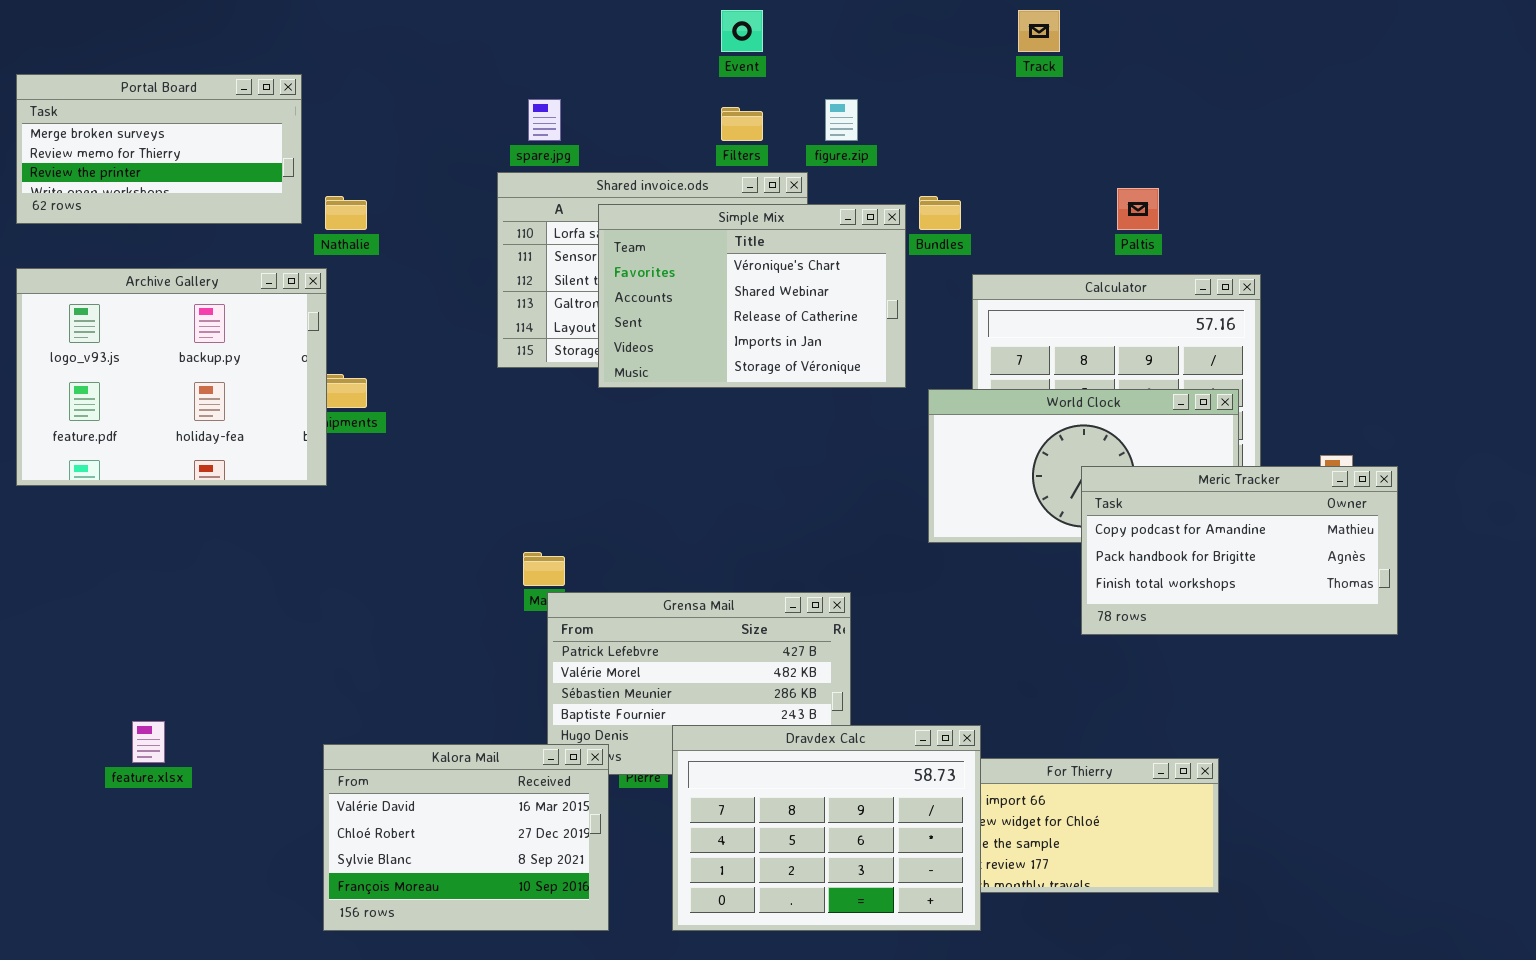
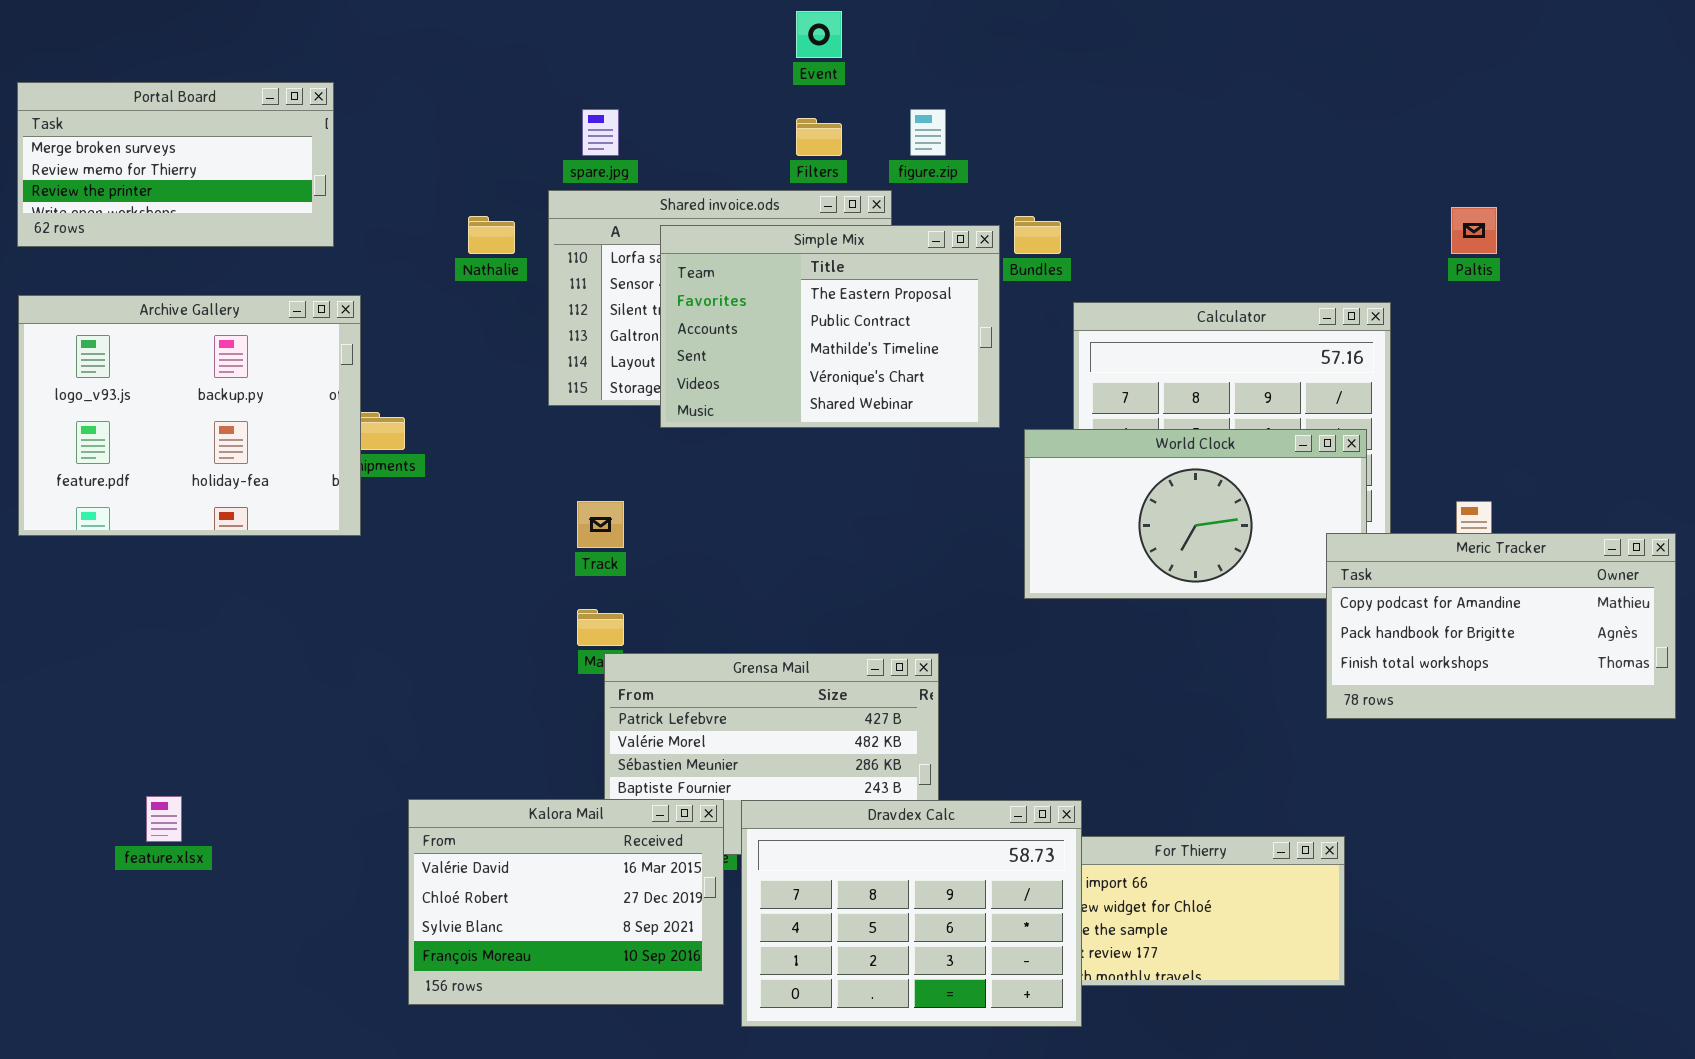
Track: [1018,10,1060,52] -> [577,501,624,548], moved
Paltis: [1117,188,1159,230] -> [1451,207,1497,254], moved
Nathalie: [325,196,367,230] -> [468,216,515,254], moved
Simple Mix: [598,204,906,388] -> [660,225,1000,428], scrolled up 3 rows
Meric Tracker: [1081,466,1398,635] -> [1326,533,1676,719], moved
Kalora Mail: [323,744,609,931] -> [408,799,724,1005], moved

